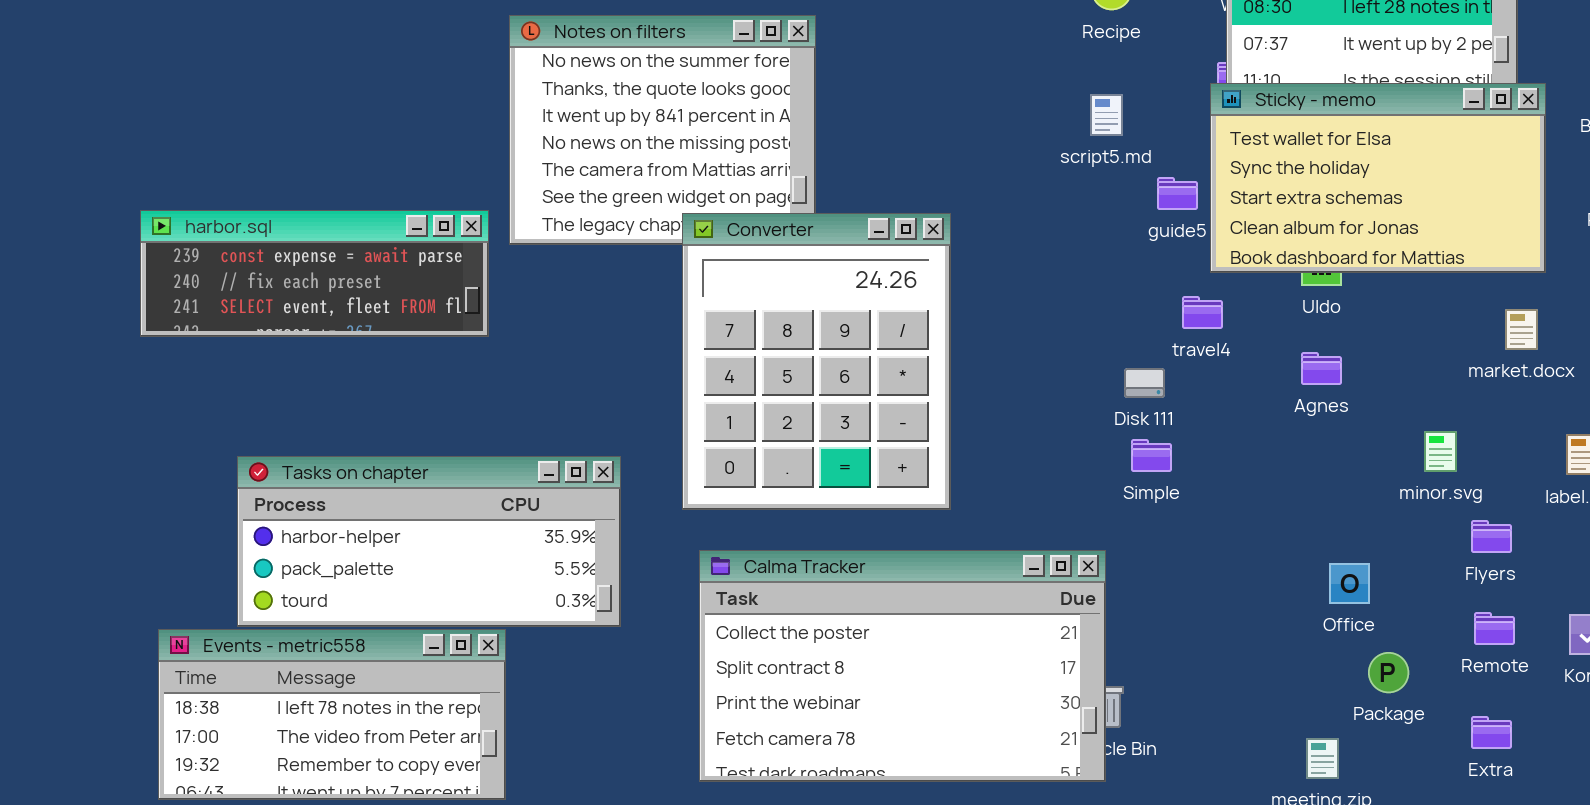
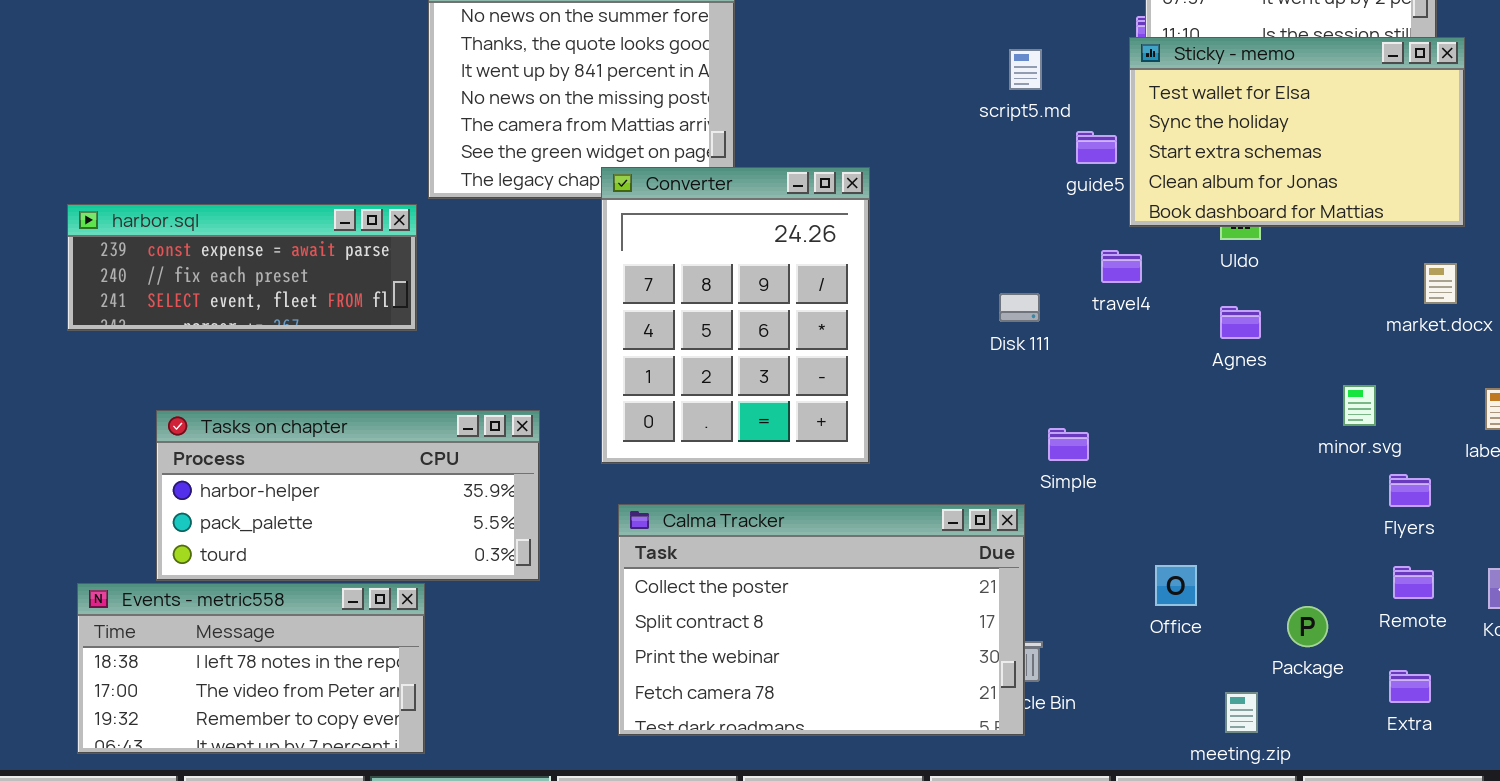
harbor.sql: [140,210,489,337] -> [67,204,417,331], moved
Disk 111: [1124,368,1165,398] -> [999,293,1040,322], moved
Simple: [1131,439,1172,472] -> [1048,428,1089,461], moved
Office: [1329,563,1370,604] -> [1155,565,1197,606], moved

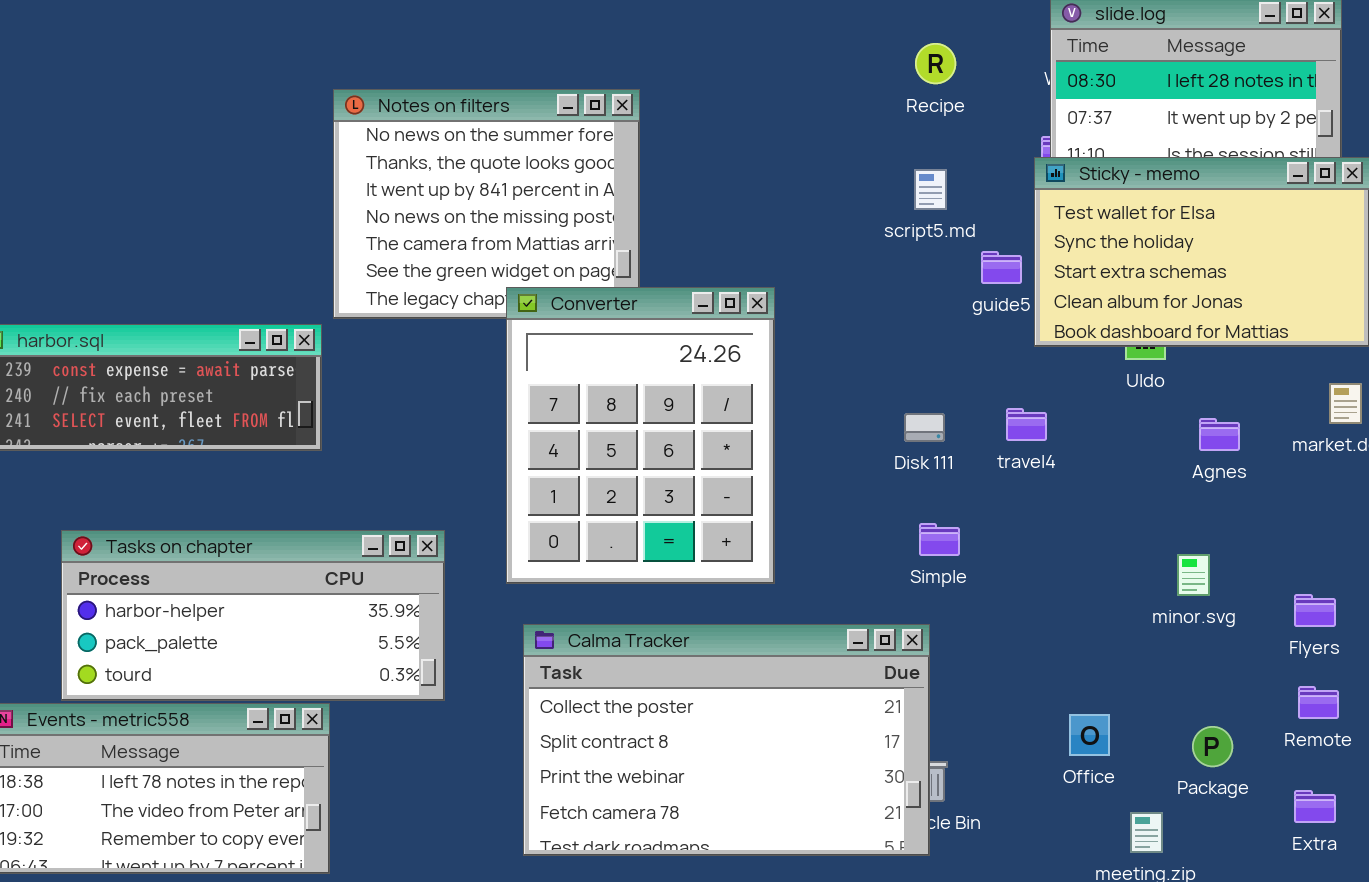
travel4: [1101,250,1142,283] -> [1006,408,1047,441], moved
Agnes: [1220,306,1261,339] -> [1199,418,1240,451], moved
minor.svg: [1343,385,1376,426] -> [1177,554,1210,596], moved
Simple: [1048,428,1089,461] -> [919,523,960,556], moved
Office: [1155,565,1197,606] -> [1069,714,1110,756], moved

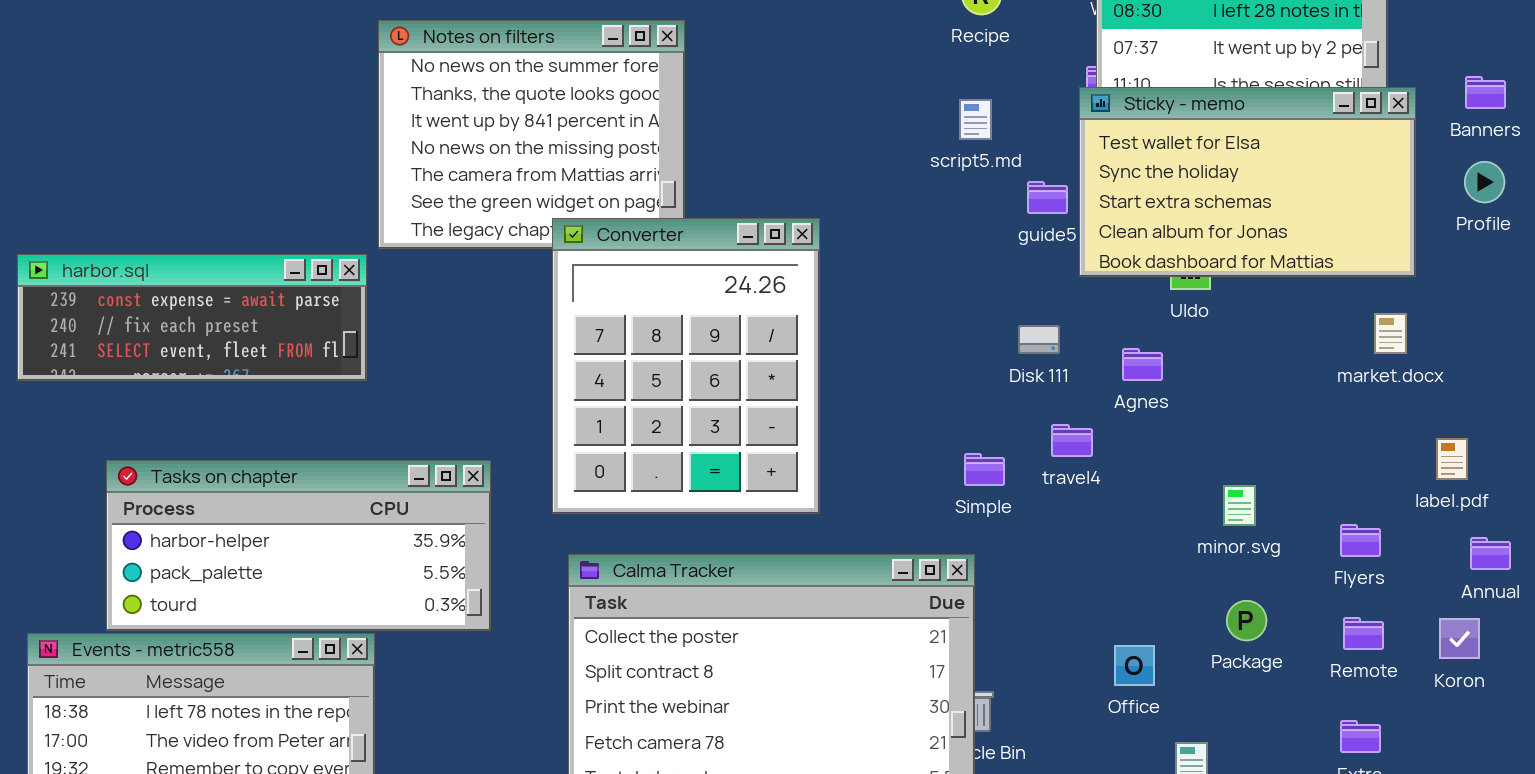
travel4: [1006,408,1047,441] -> [1051,424,1093,457], moved
Disk 111: [904,413,945,442] -> [1018,325,1060,354], moved
Agnes: [1199,418,1240,451] -> [1122,348,1163,381], moved
Package: [1192,726,1233,767] -> [1226,600,1267,641], moved

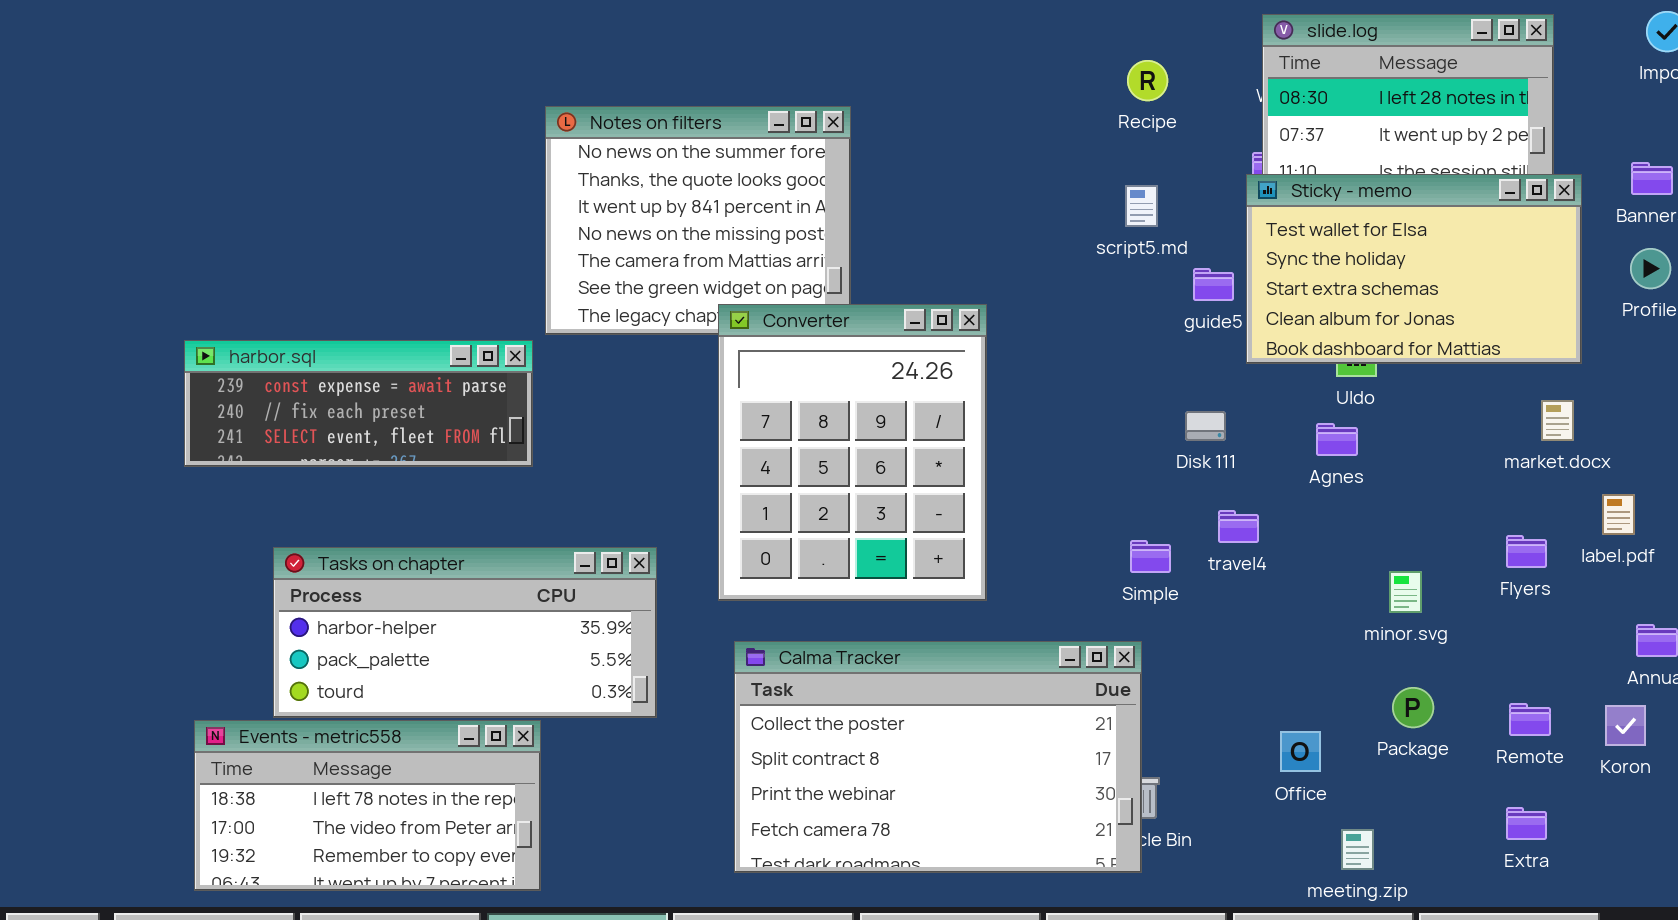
Agnes: [1122,348,1163,381] -> [1316,423,1358,456], moved
label.pdf: [1436,438,1468,480] -> [1602,494,1635,535], moved
Flyers: [1340,524,1381,557] -> [1506,535,1547,568], moved

